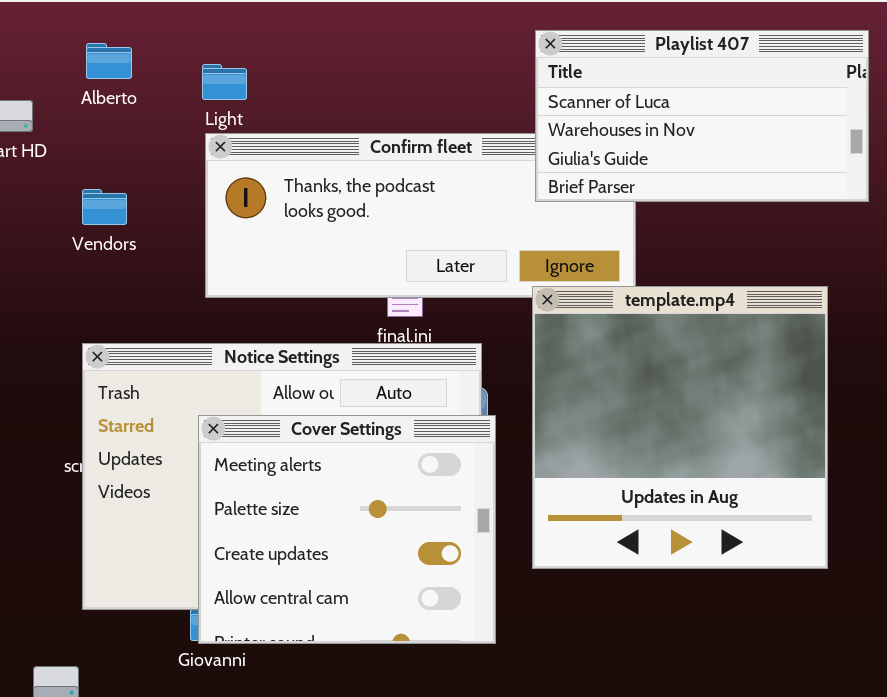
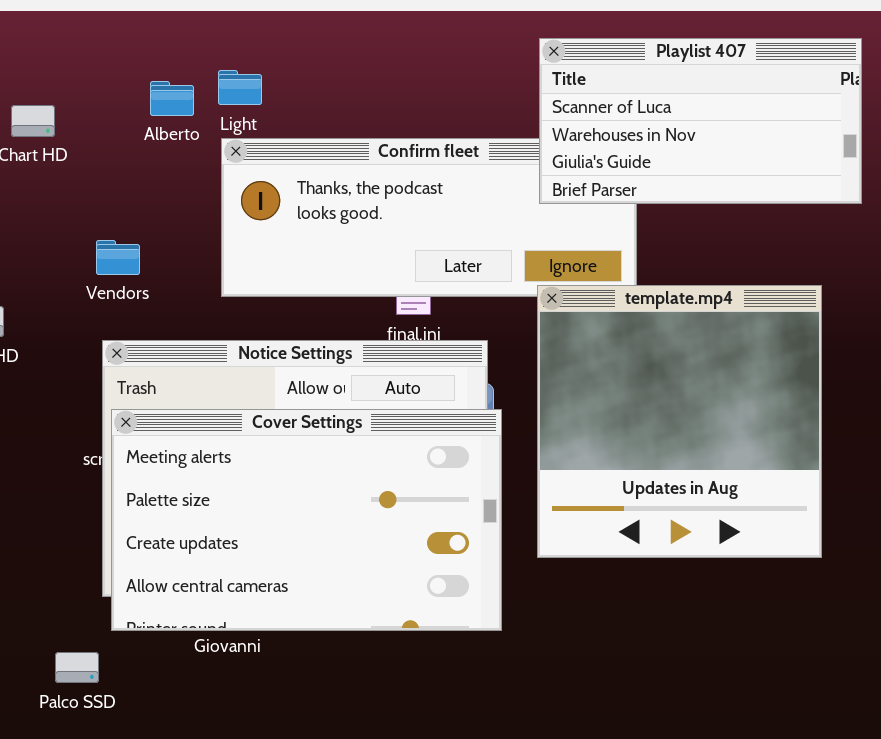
Alberto: [86,43,132,79] -> [150,81,194,116], moved
Vendors: [82,189,127,225] -> [96,240,140,275], moved
Cover Settings: [198,415,496,644] -> [111,409,502,631], resized

